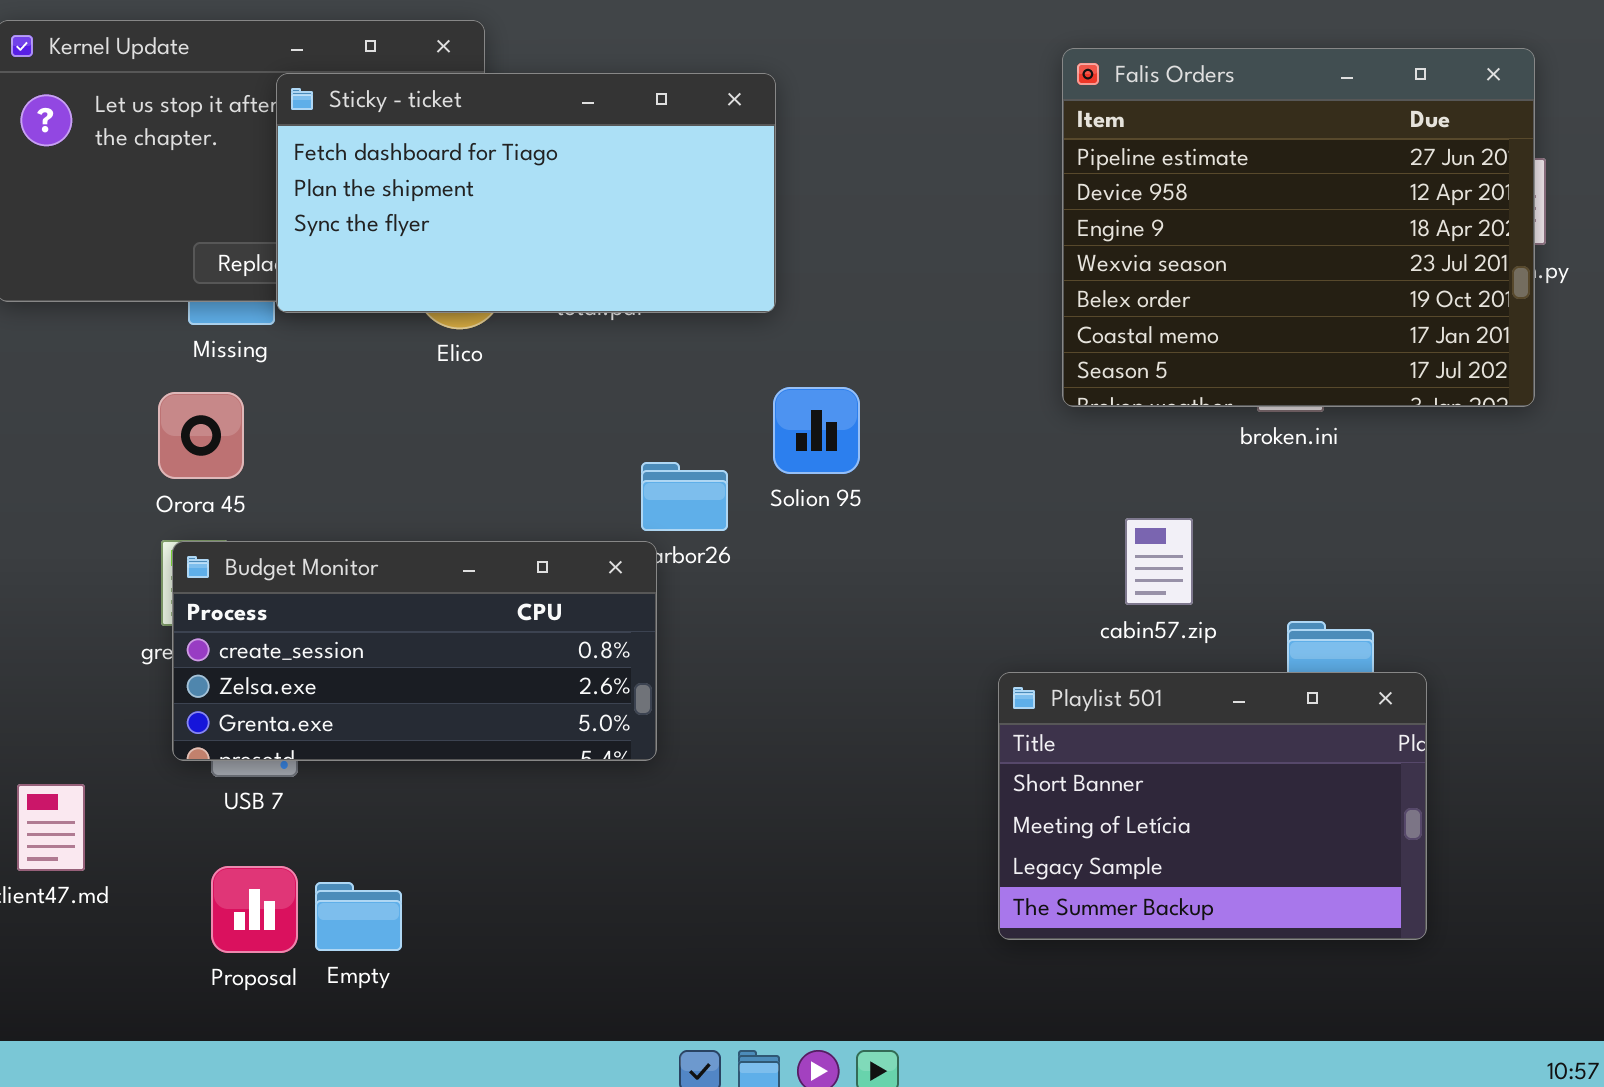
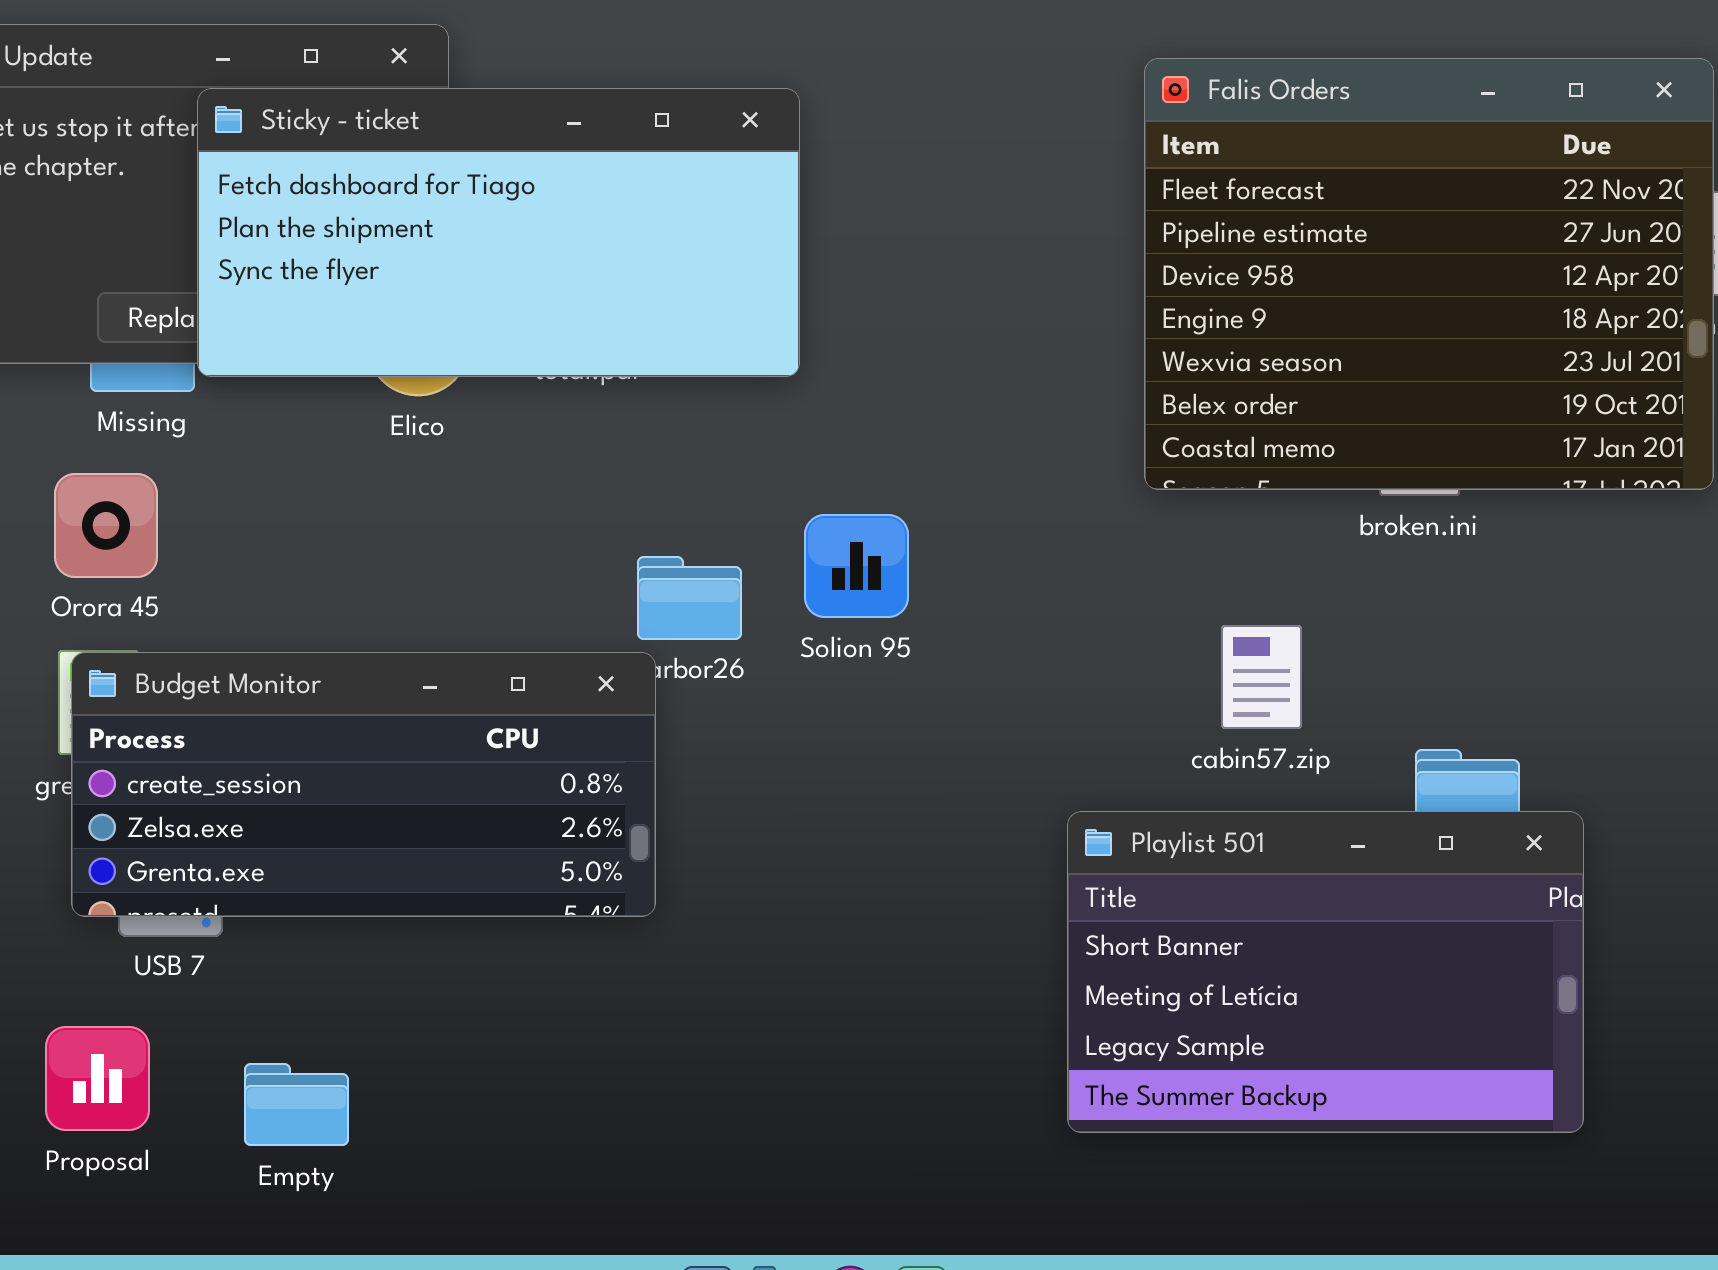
Falis Orders: [1062,48,1535,407] -> [1144,58,1714,490], scrolled up 1 row
Solion 95: [773,387,860,474] -> [804,514,909,618], moved
Proposal: [211,866,298,953] -> [45,1026,150,1131], moved

